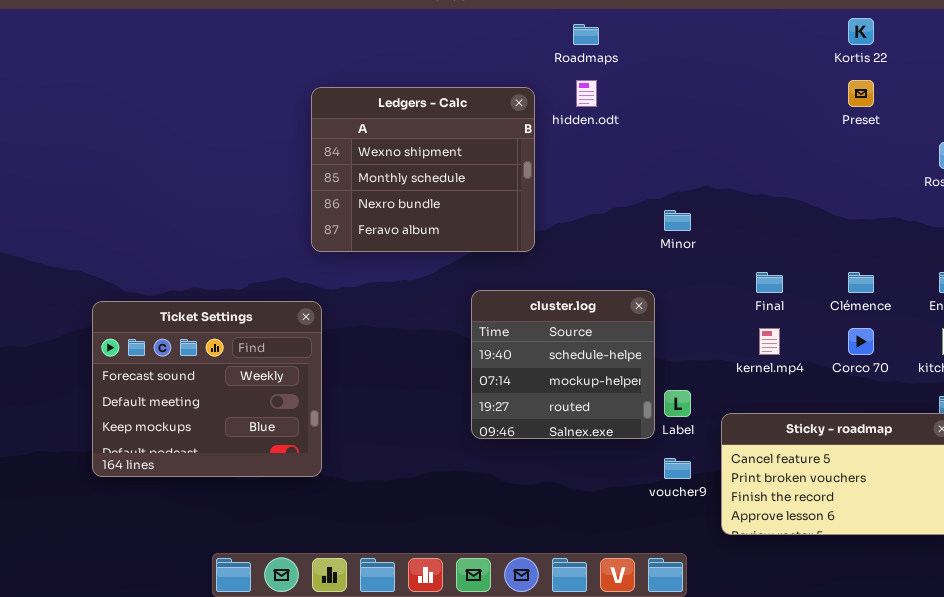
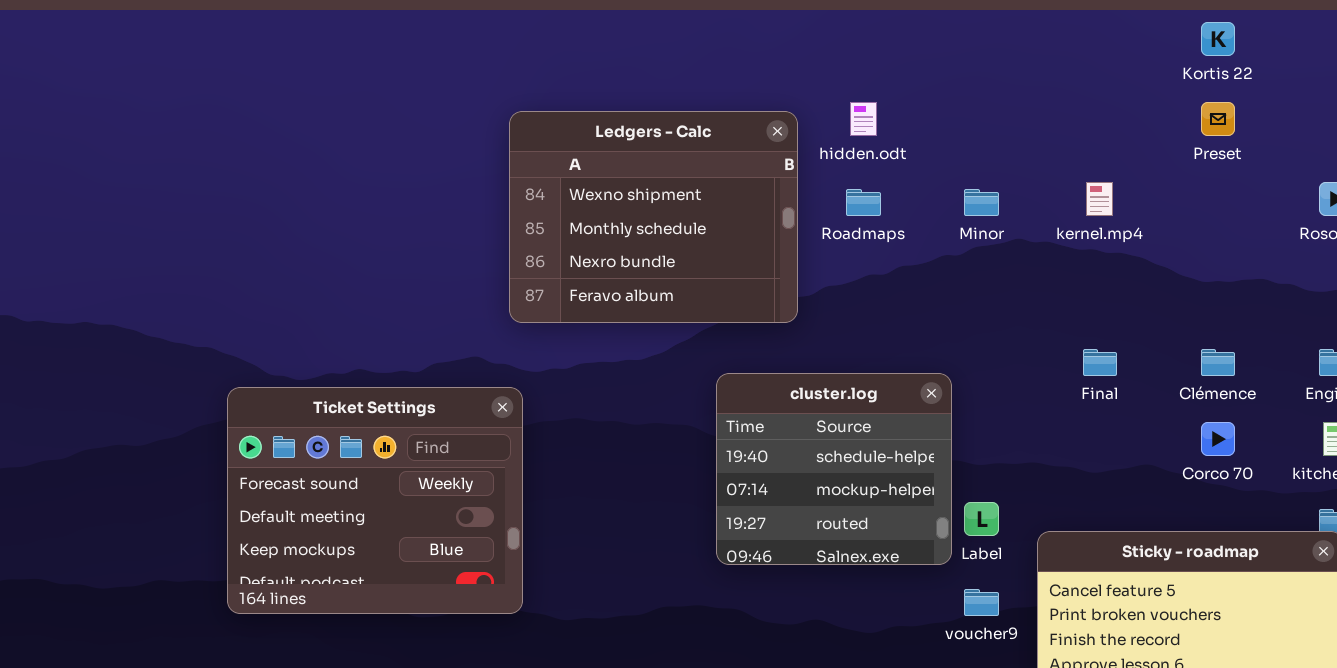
Roadmaps: [573,24,599,45] -> [846,189,881,216], moved
Minor: [664,210,691,231] -> [964,189,999,216], moved
kernel.mp4: [759,328,780,355] -> [1086,182,1113,216], moved

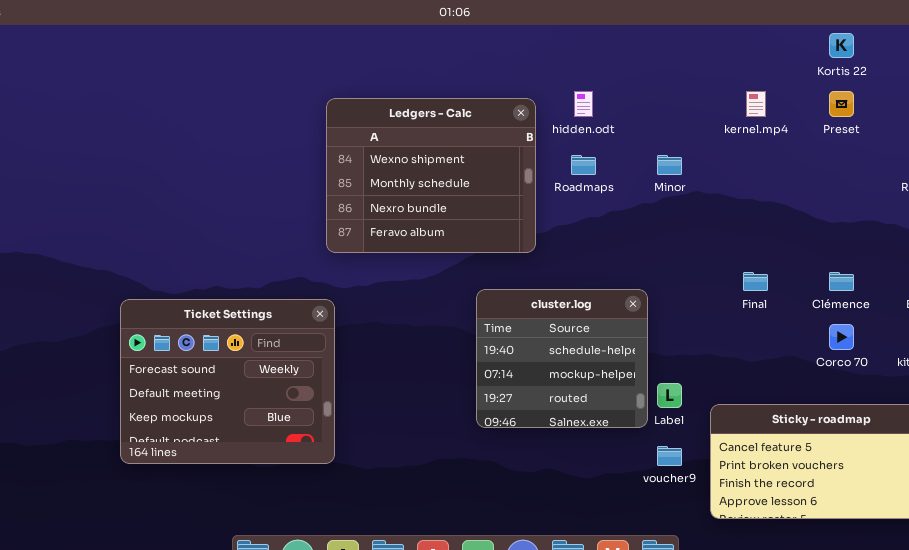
kernel.mp4: [1086,182,1113,216] -> [746,91,766,117], moved

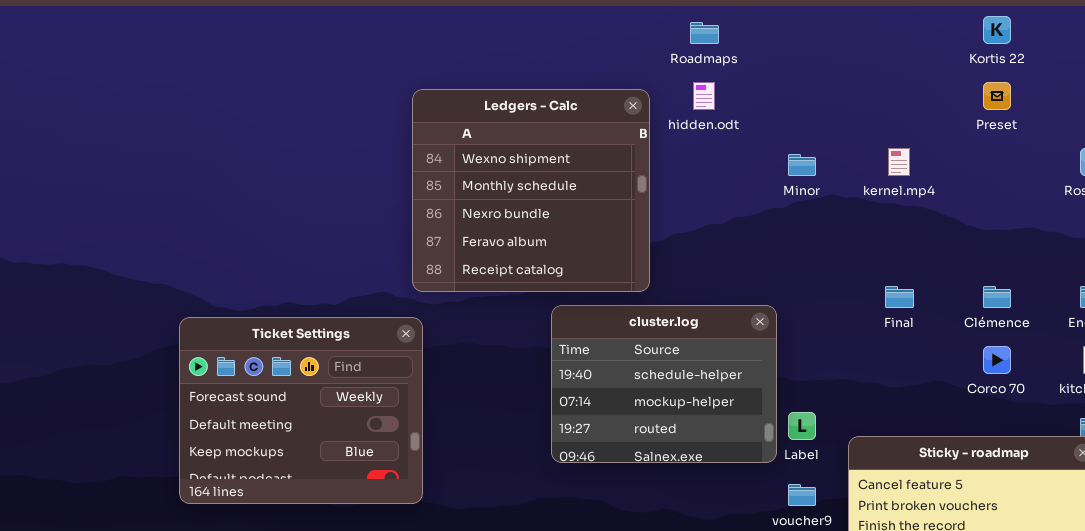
kernel.mp4: [746,91,766,117] -> [888,148,910,176], moved
Ledgers - Calc: [326,98,536,253] -> [412,89,650,292], resized
Roadmaps: [571,155,596,175] -> [690,22,719,44], moved
cluster.log: [476,289,648,428] -> [551,305,777,463], resized

